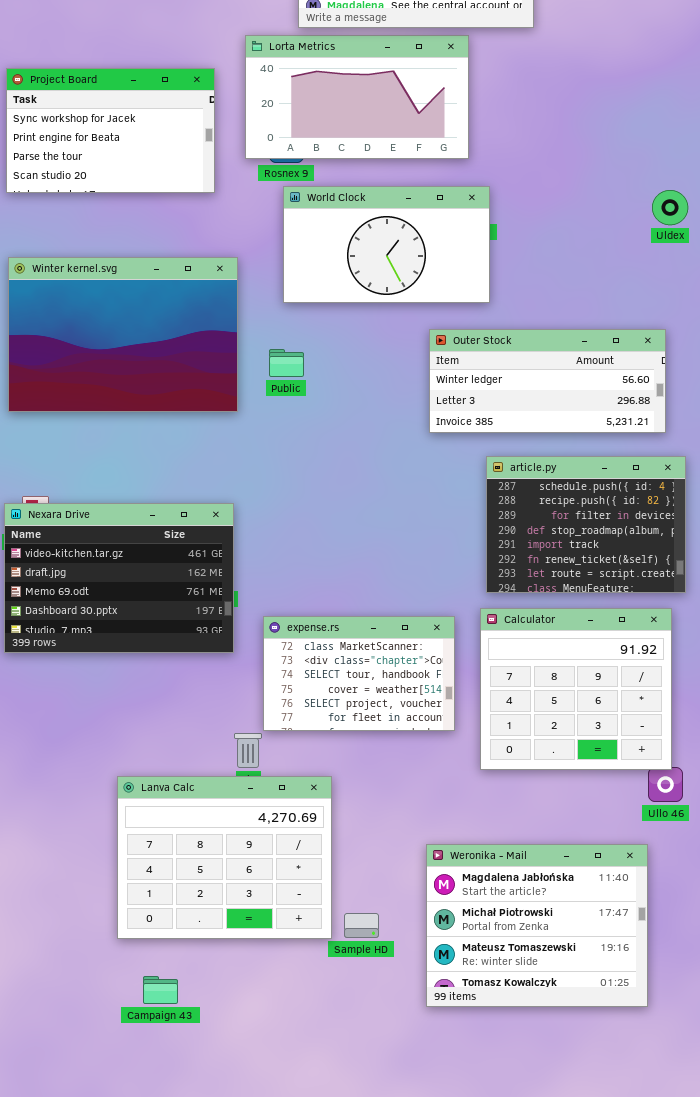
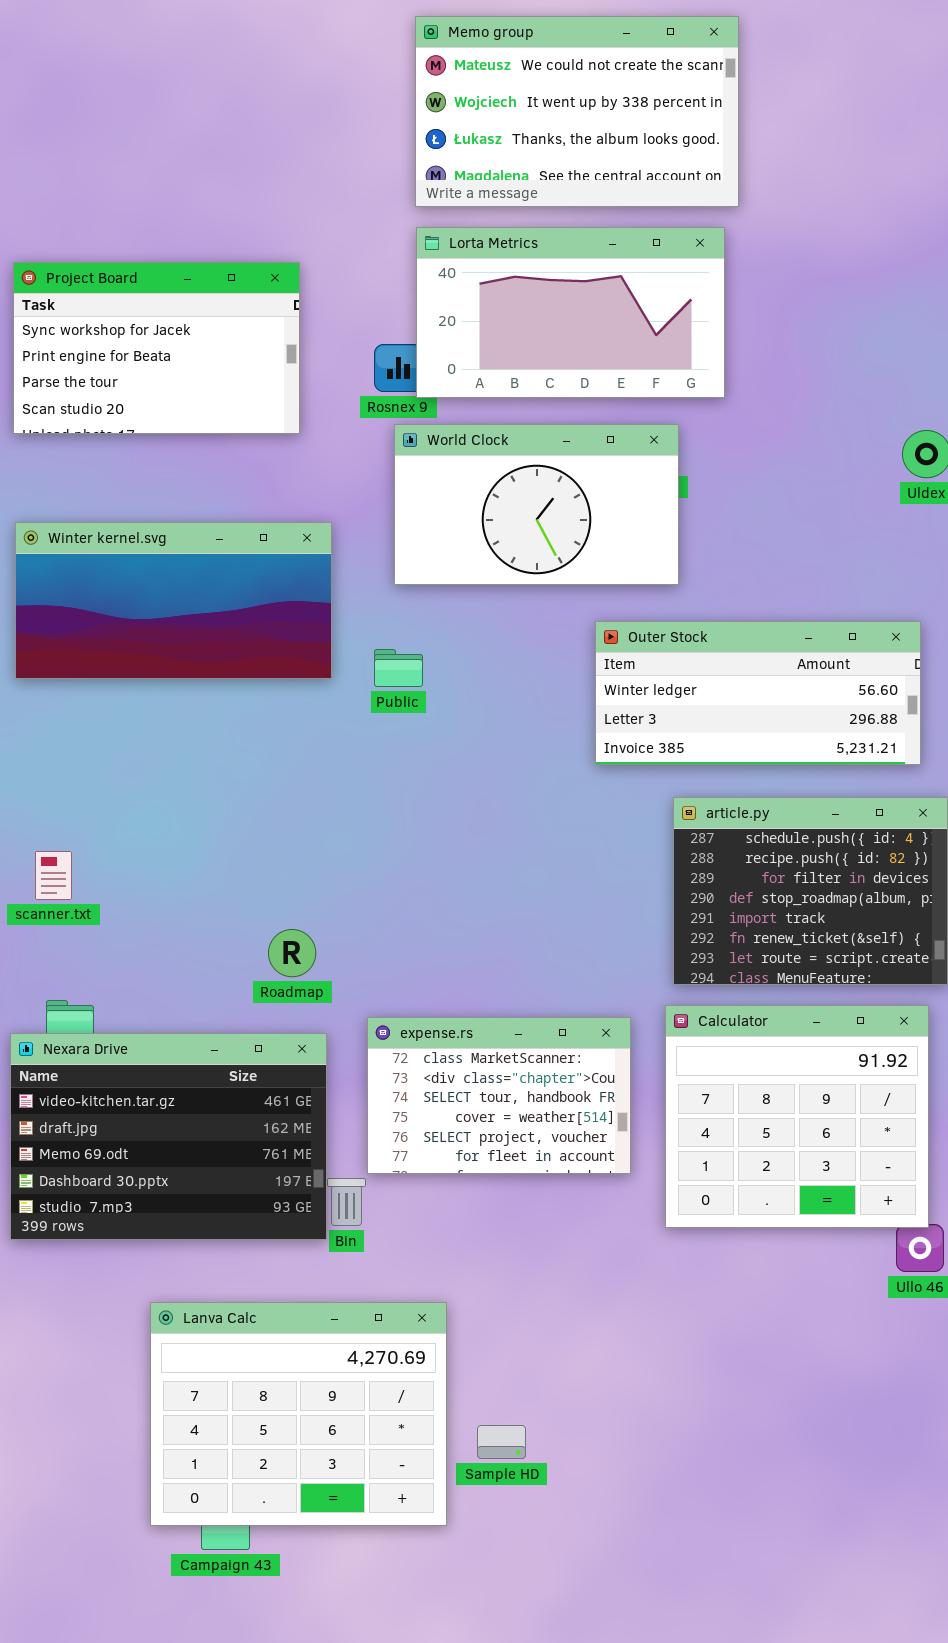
Lorta Metrics: [245,35,469,159] -> [416,227,725,398], moved
Winter kernel.svg: [8,257,238,412] -> [15,522,332,679], resized
Nexara Drive: [4,503,234,653] -> [10,1033,327,1240], moved
Lanva Calc: [117,776,332,939] -> [150,1302,447,1526], moved
Weronika - Mail: [426,844,648,1007] -> none, closed

